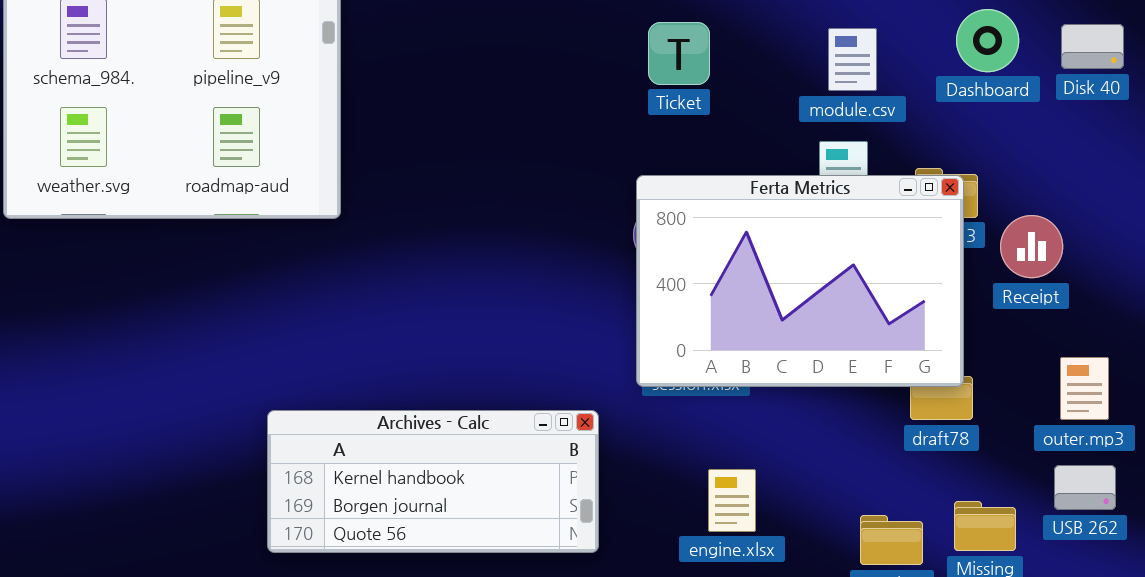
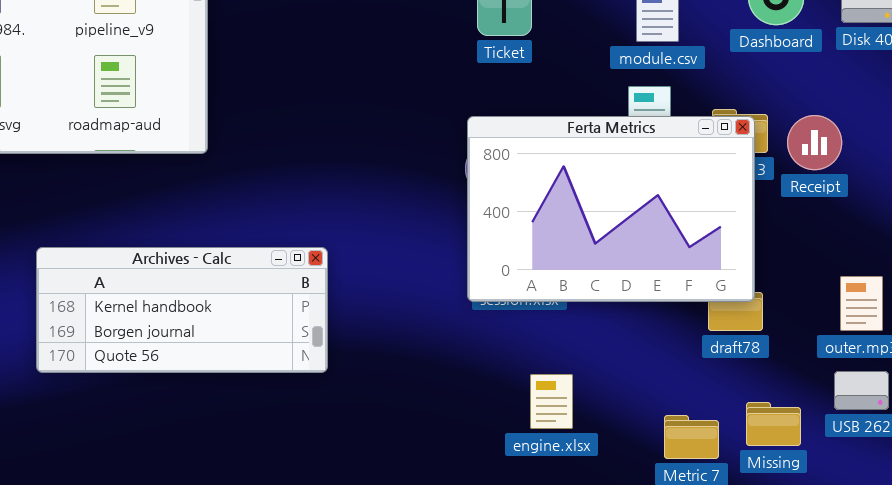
Receipt: [1000,215,1063,278] -> [787,115,842,170], moved
Archives - Calc: [267,410,599,553] -> [36,247,328,373], moved

